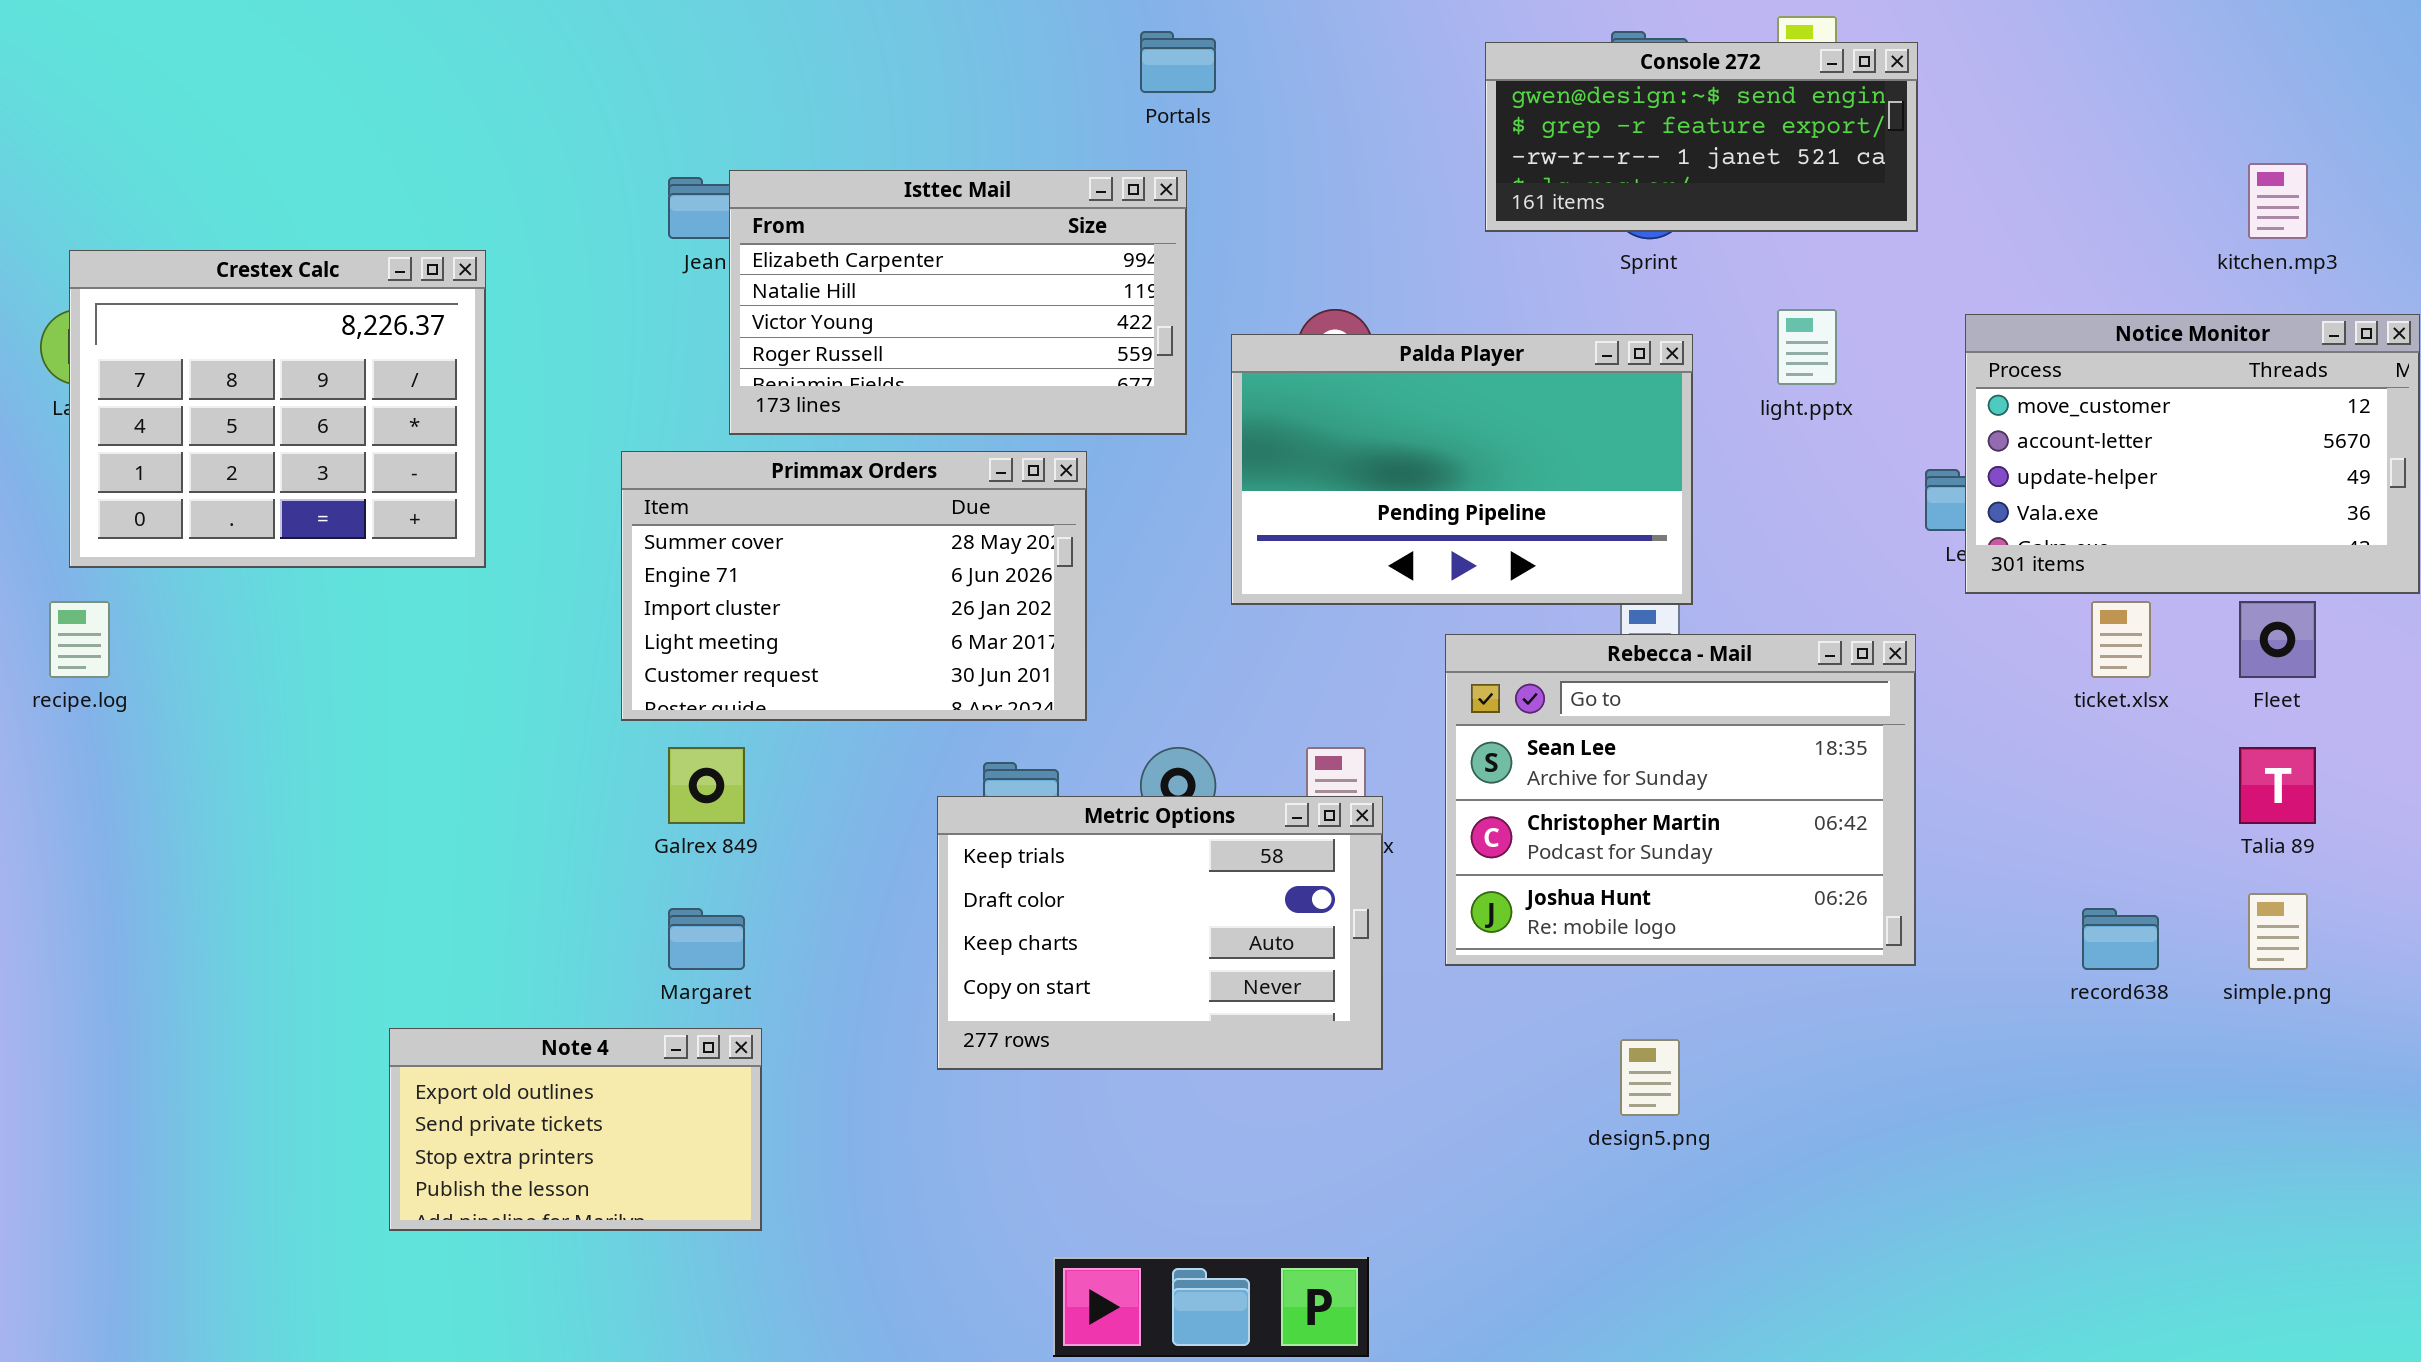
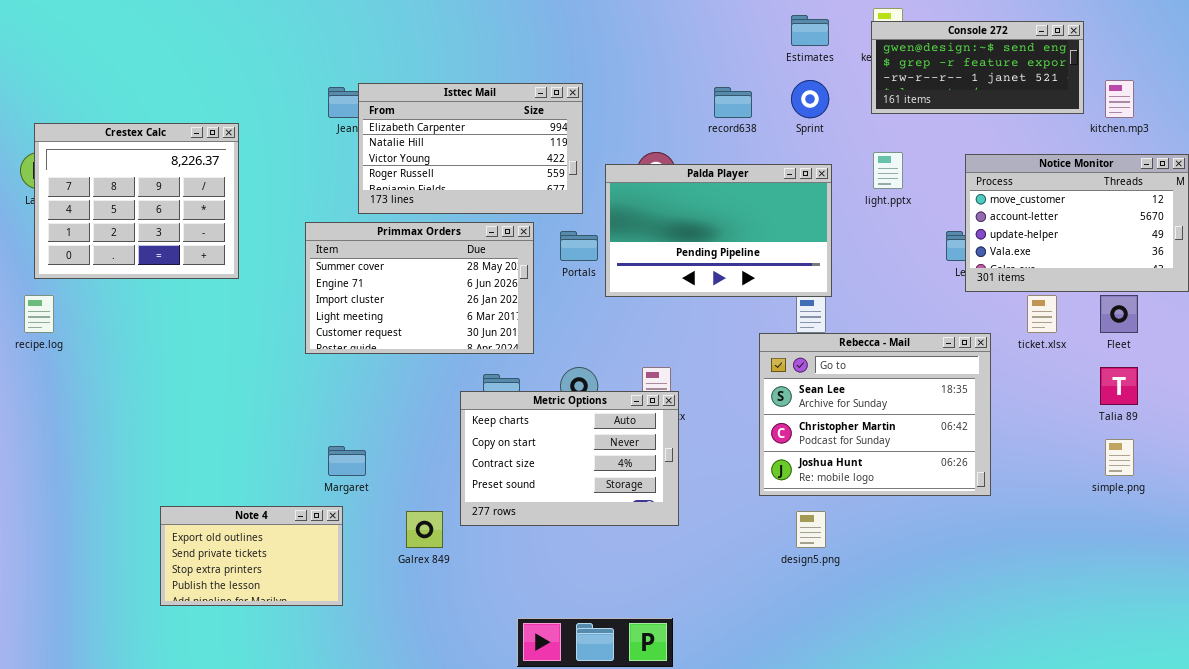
Portals: [1140,31,1216,93] -> [560,231,598,261], moved
Console 272: [1485,42,1918,232] -> [871,21,1084,114], moved
Rebecca - Mail: [1445,634,1916,966] -> [759,333,991,496], moved
Galrex 849: [668,747,745,824] -> [406,511,443,548], moved
Metric Options: [937,796,1383,1070] -> [460,391,679,526], scrolled down 2 rows
record638: [2082,908,2159,970] -> [714,87,752,118], moved
Note 4: [389,1028,762,1231] -> [160,506,343,606], moved

